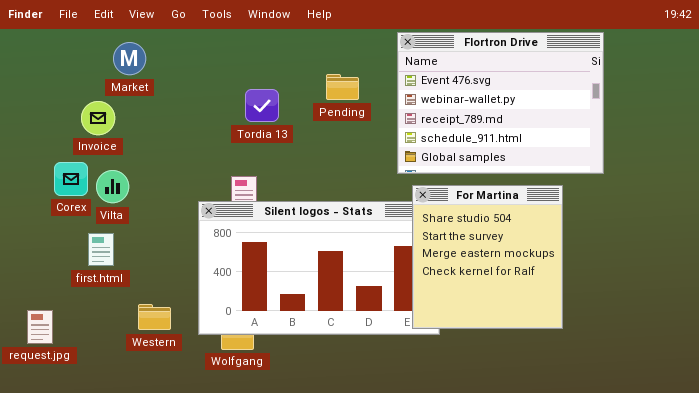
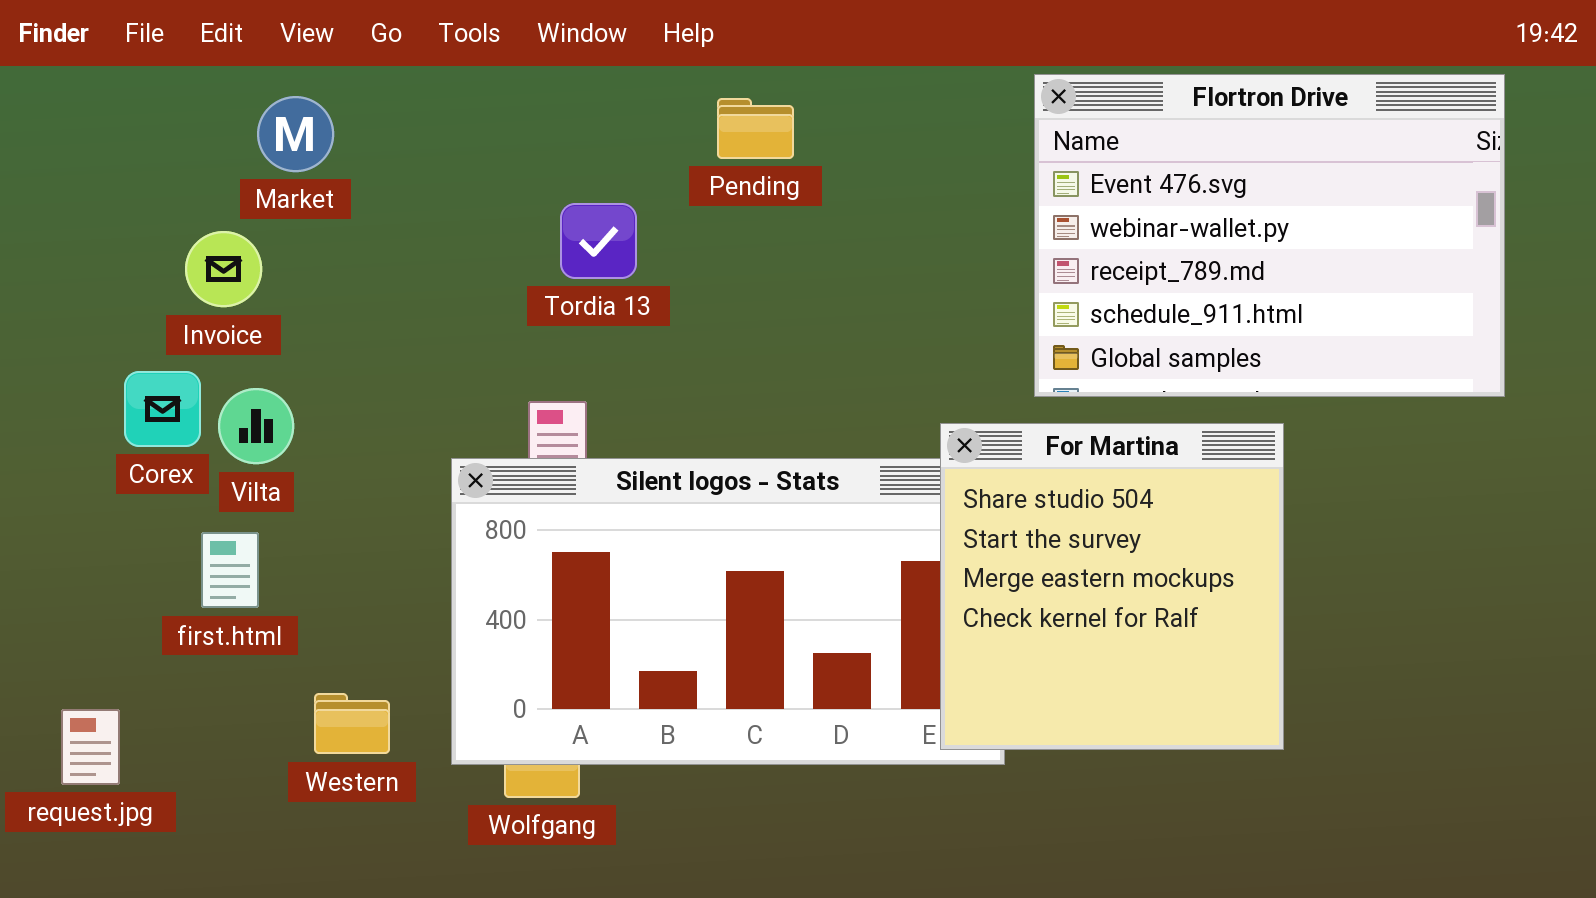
Flortron Drive: [397,32,604,174] -> [1034,74,1505,397], moved
Pending: [326,74,359,100] -> [717,98,794,159], moved

